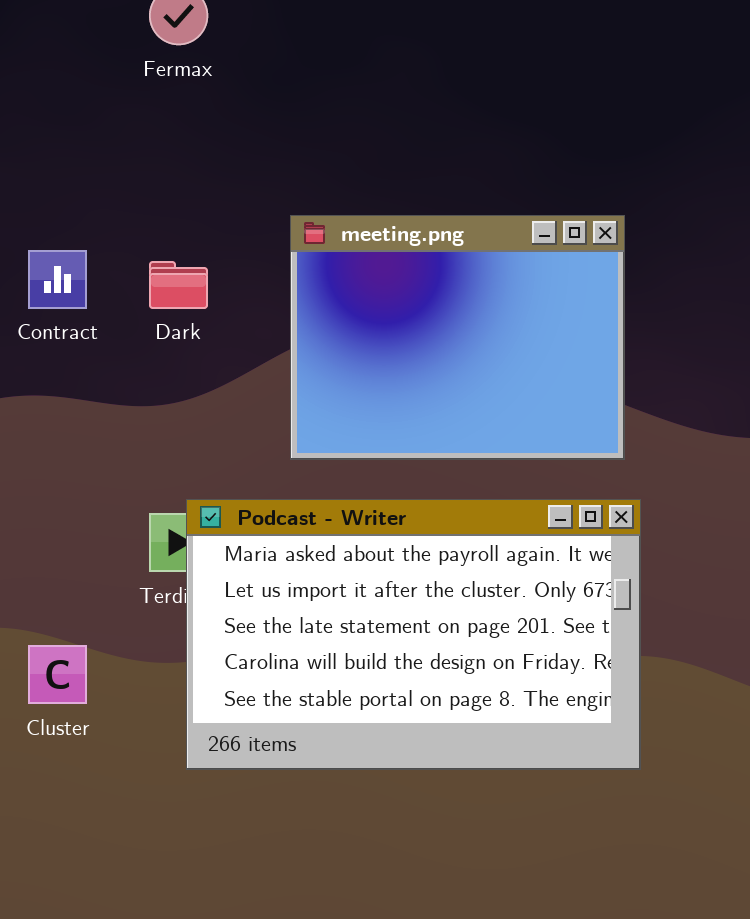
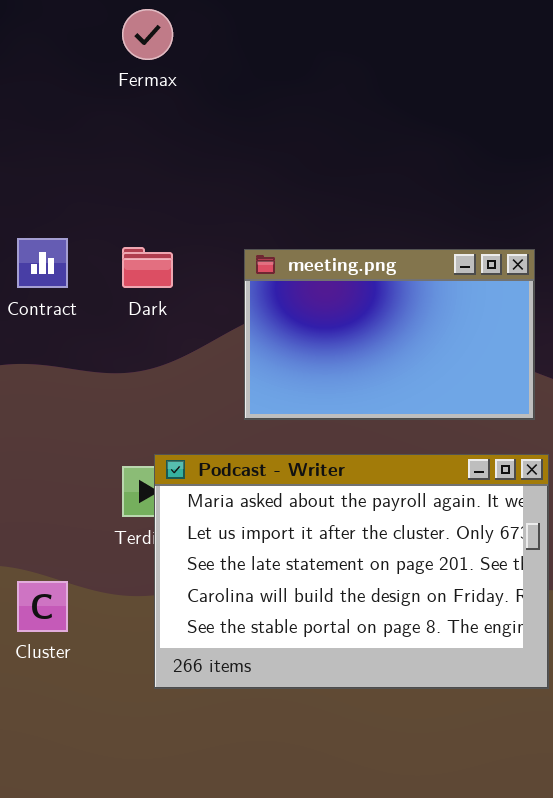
meeting.png: [290,215,625,460] -> [244,249,535,420], resized

